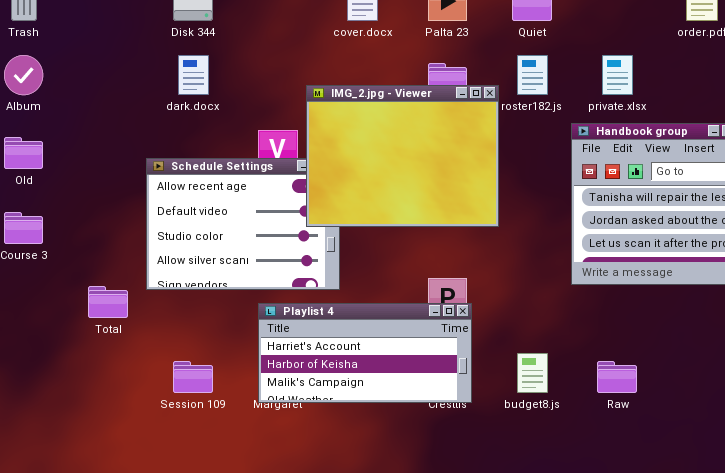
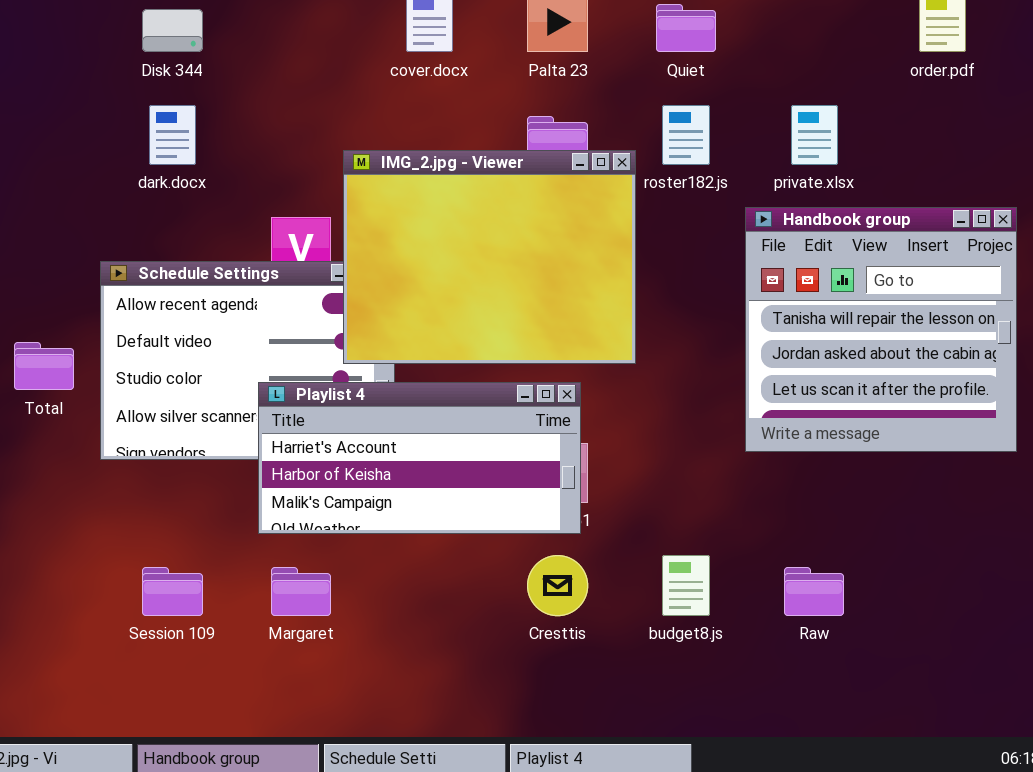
Total: [88,286,128,318] -> [14,342,74,390], moved
Playlist 4: [258,303,472,403] -> [258,382,581,534], moved

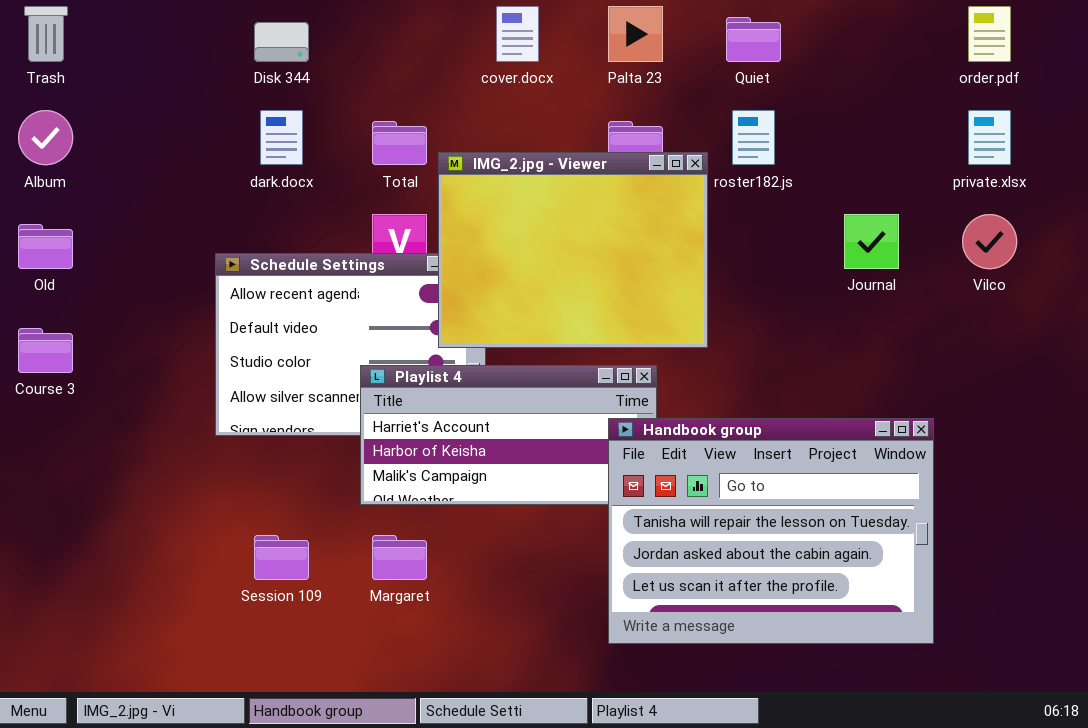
private.xlsx: [791,105,838,165] -> [968,110,1011,165], moved
Handbook group: [745,207,1017,452] -> [608,418,934,644], moved, resized
Total: [14,342,74,390] -> [372,121,427,165], moved

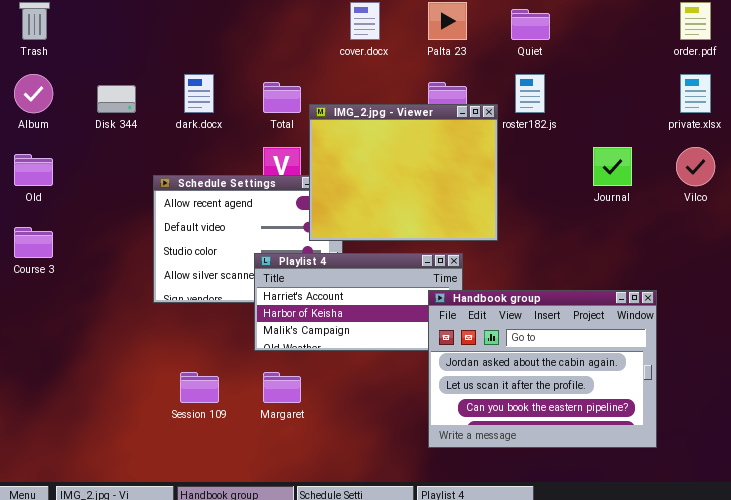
Disk 344: [254,22,309,62] -> [97,85,136,113], moved
Handbook group: [608,418,934,644] -> [428,290,657,448], scrolled down 1 row

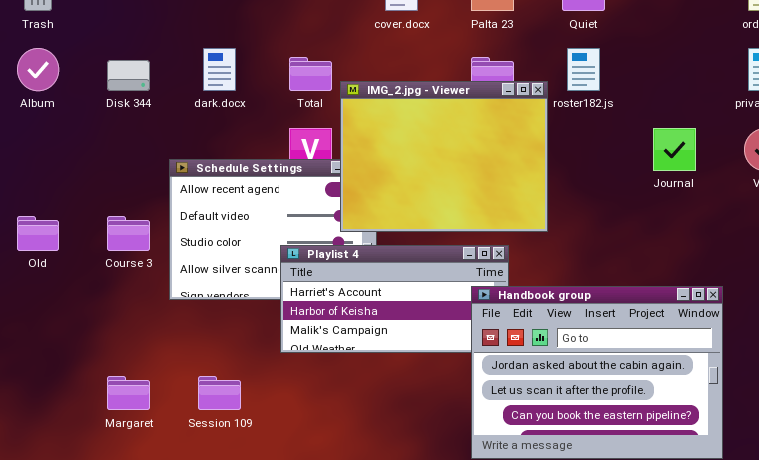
Old: [14,154,53,186] -> [17,216,59,251], moved
Course 3: [14,227,53,258] -> [107,216,150,251], moved
Margaret: [263,372,301,403] -> [107,376,150,410], moved

